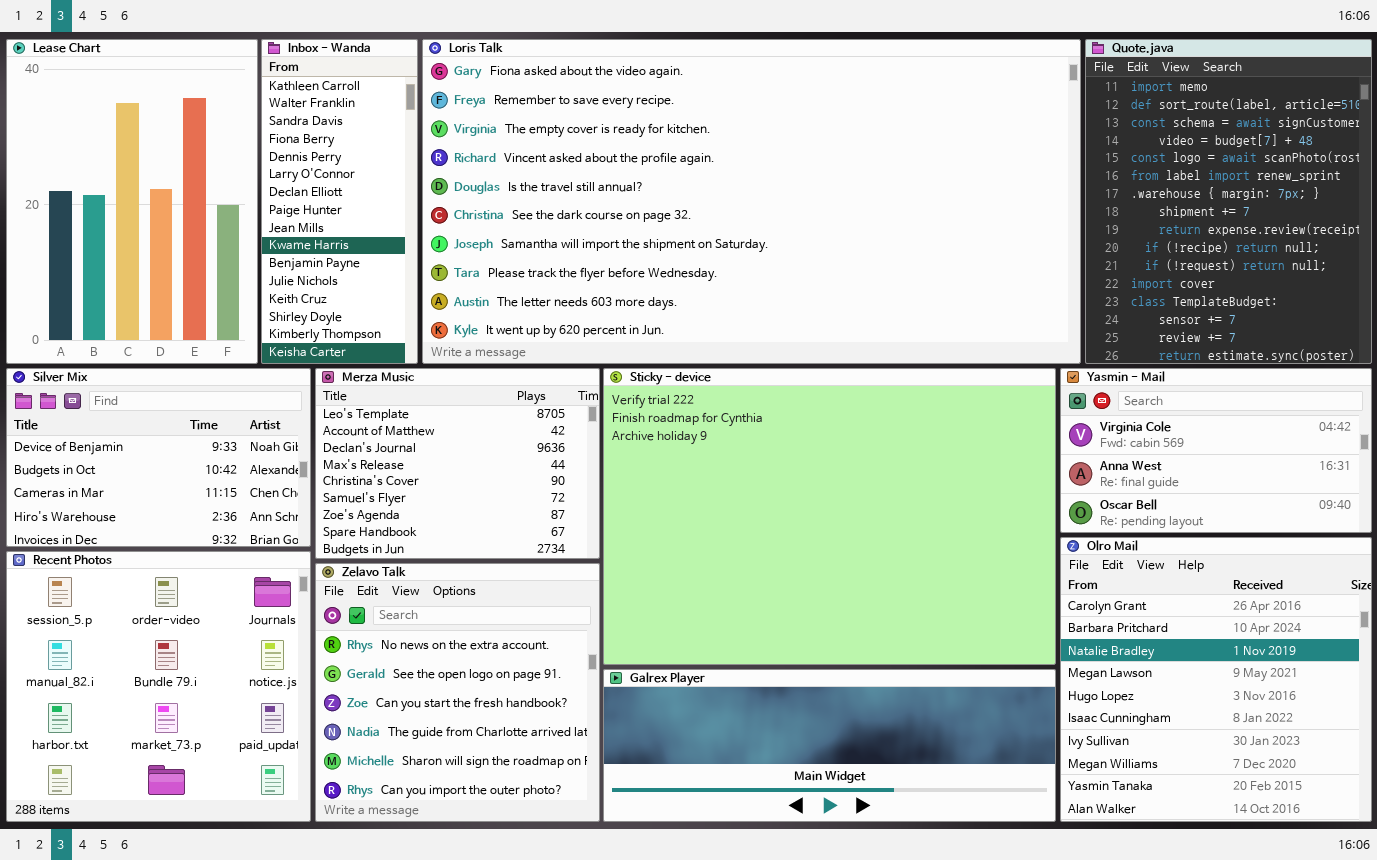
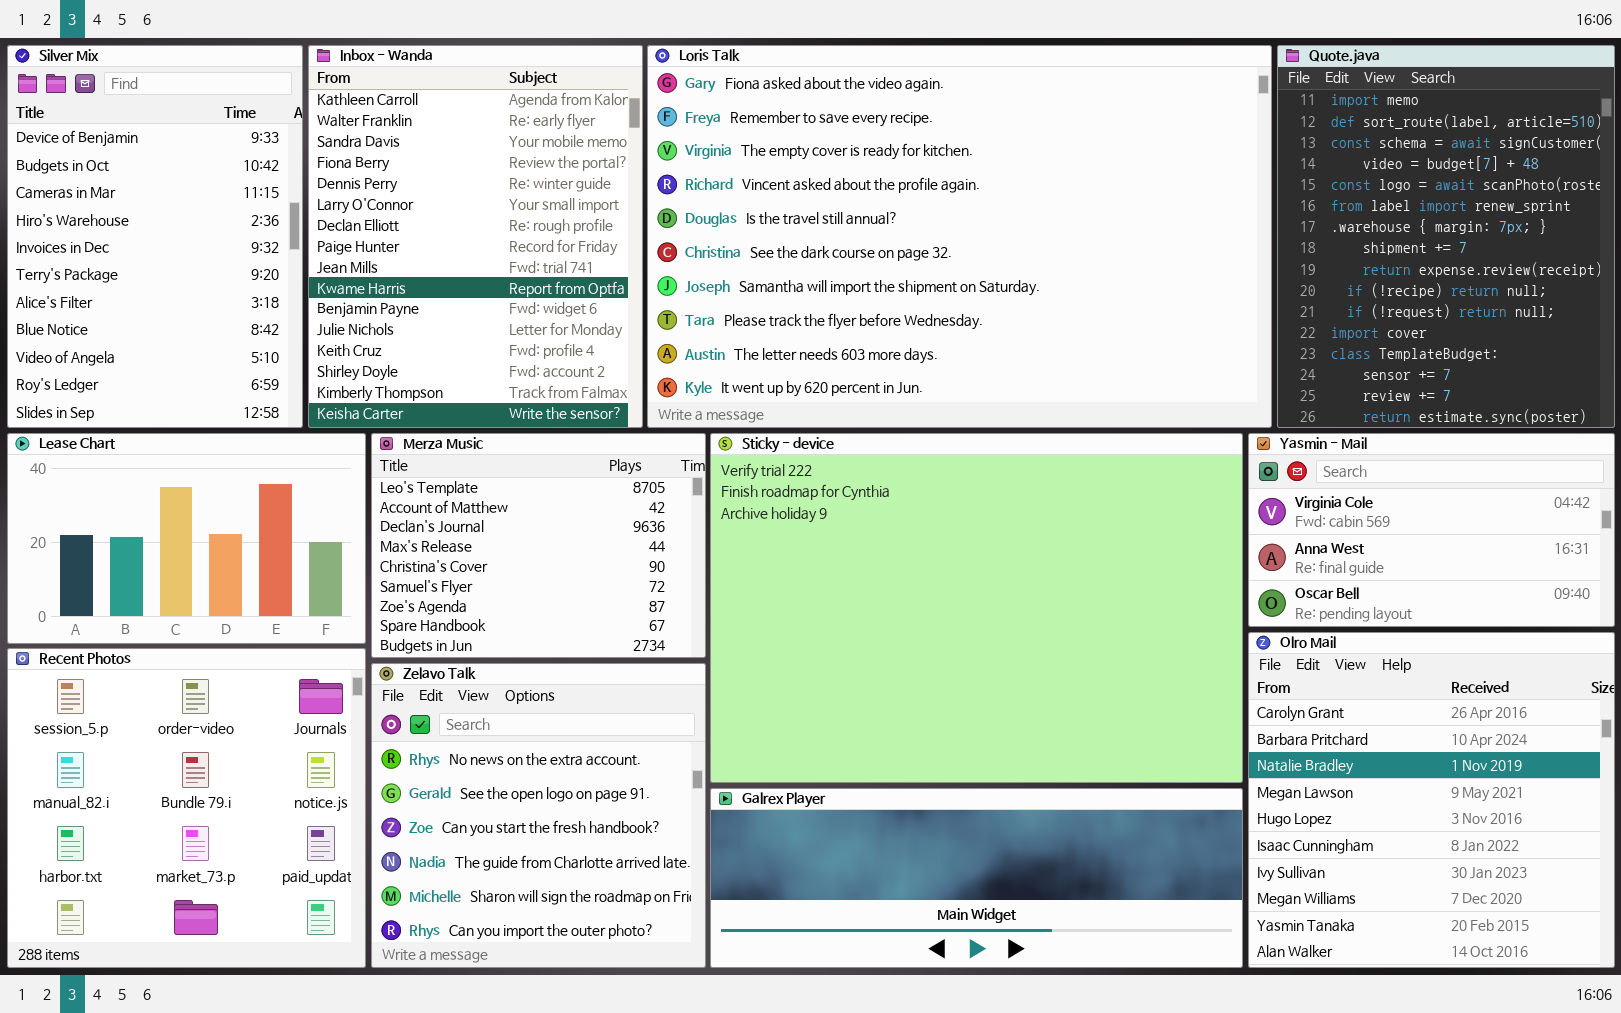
Lease Chart: [6,39,258,364] -> [7,433,366,644], moved, resized
Inbox - Wanda: [261,39,418,364] -> [308,45,643,428], resized
Loris Talk: [422,39,1081,364] -> [647,45,1272,428], resized
Silver Mix: [6,368,311,547] -> [7,45,303,428], moved, resized

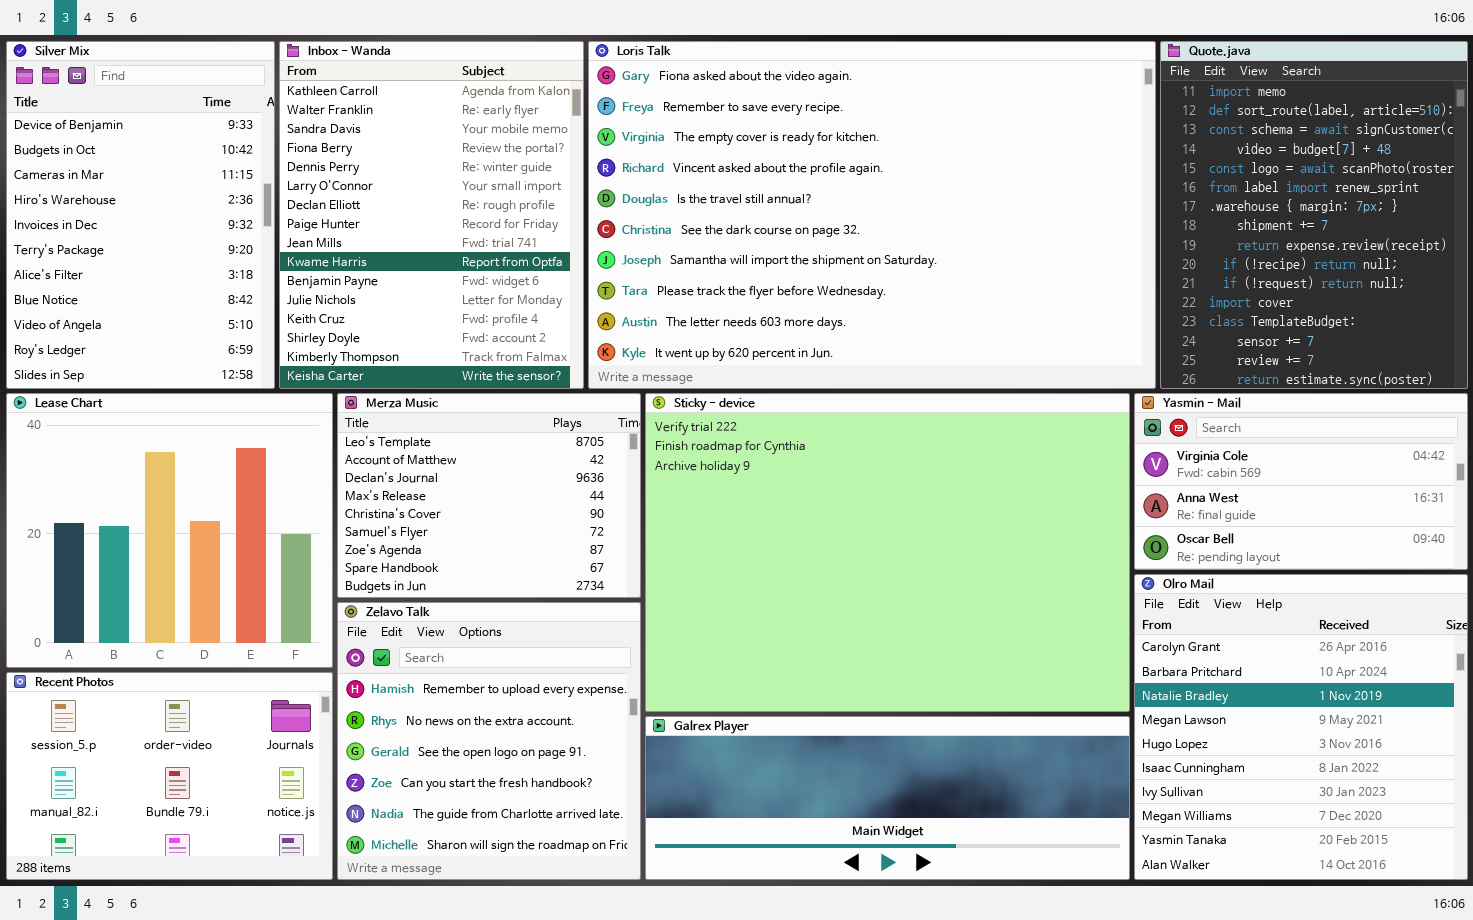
Lease Chart: [7,433,366,644] -> [6,393,333,668], resized
Recent Photos: [7,648,366,968] -> [6,672,333,880], resized
Zelavo Talk: [371,663,706,968] -> [337,602,641,880], scrolled up 1 row

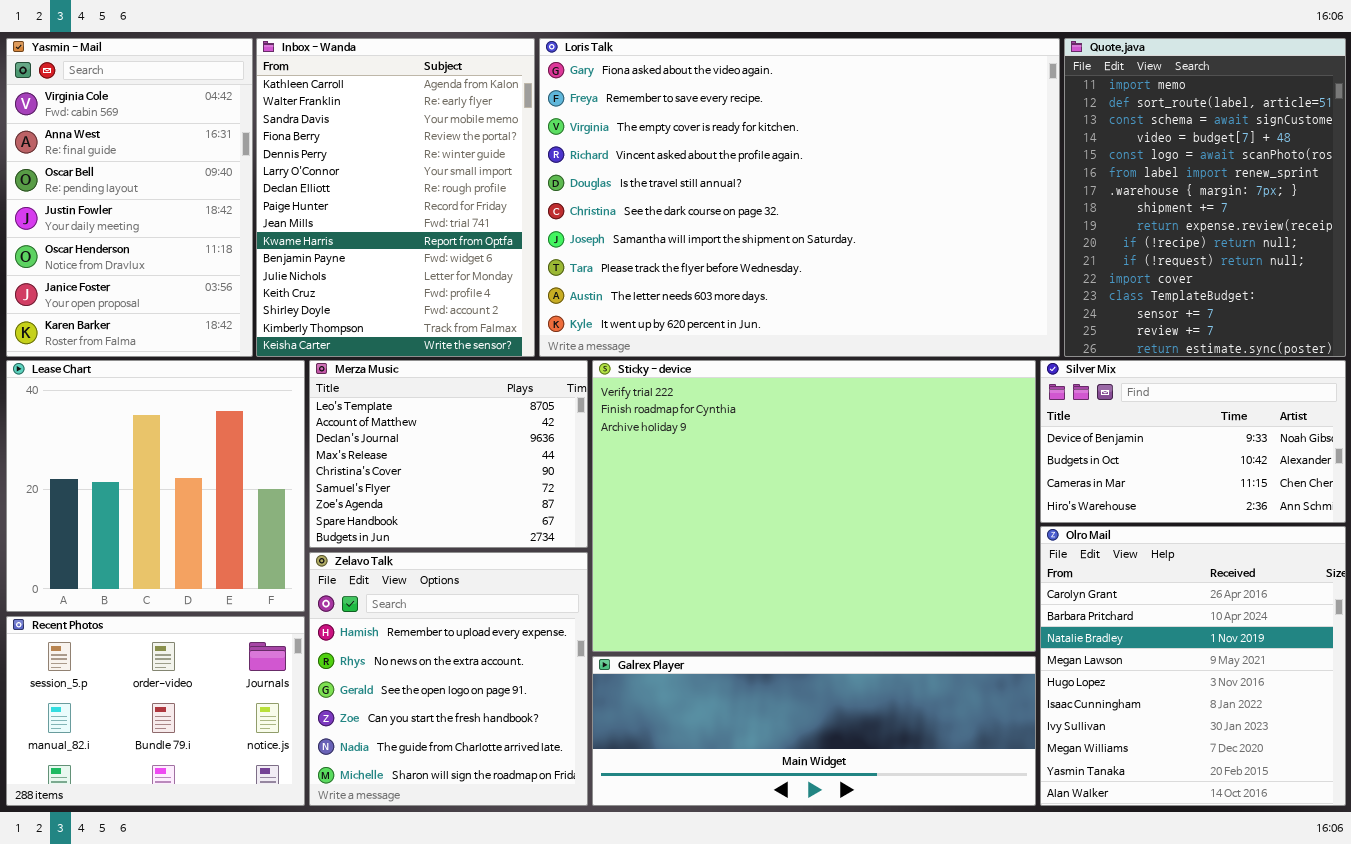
Silver Mix: [6,41,275,389] -> [1040,360,1346,523], moved, resized
Yasmin - Mail: [1134,393,1468,570] -> [6,38,253,357], moved, resized

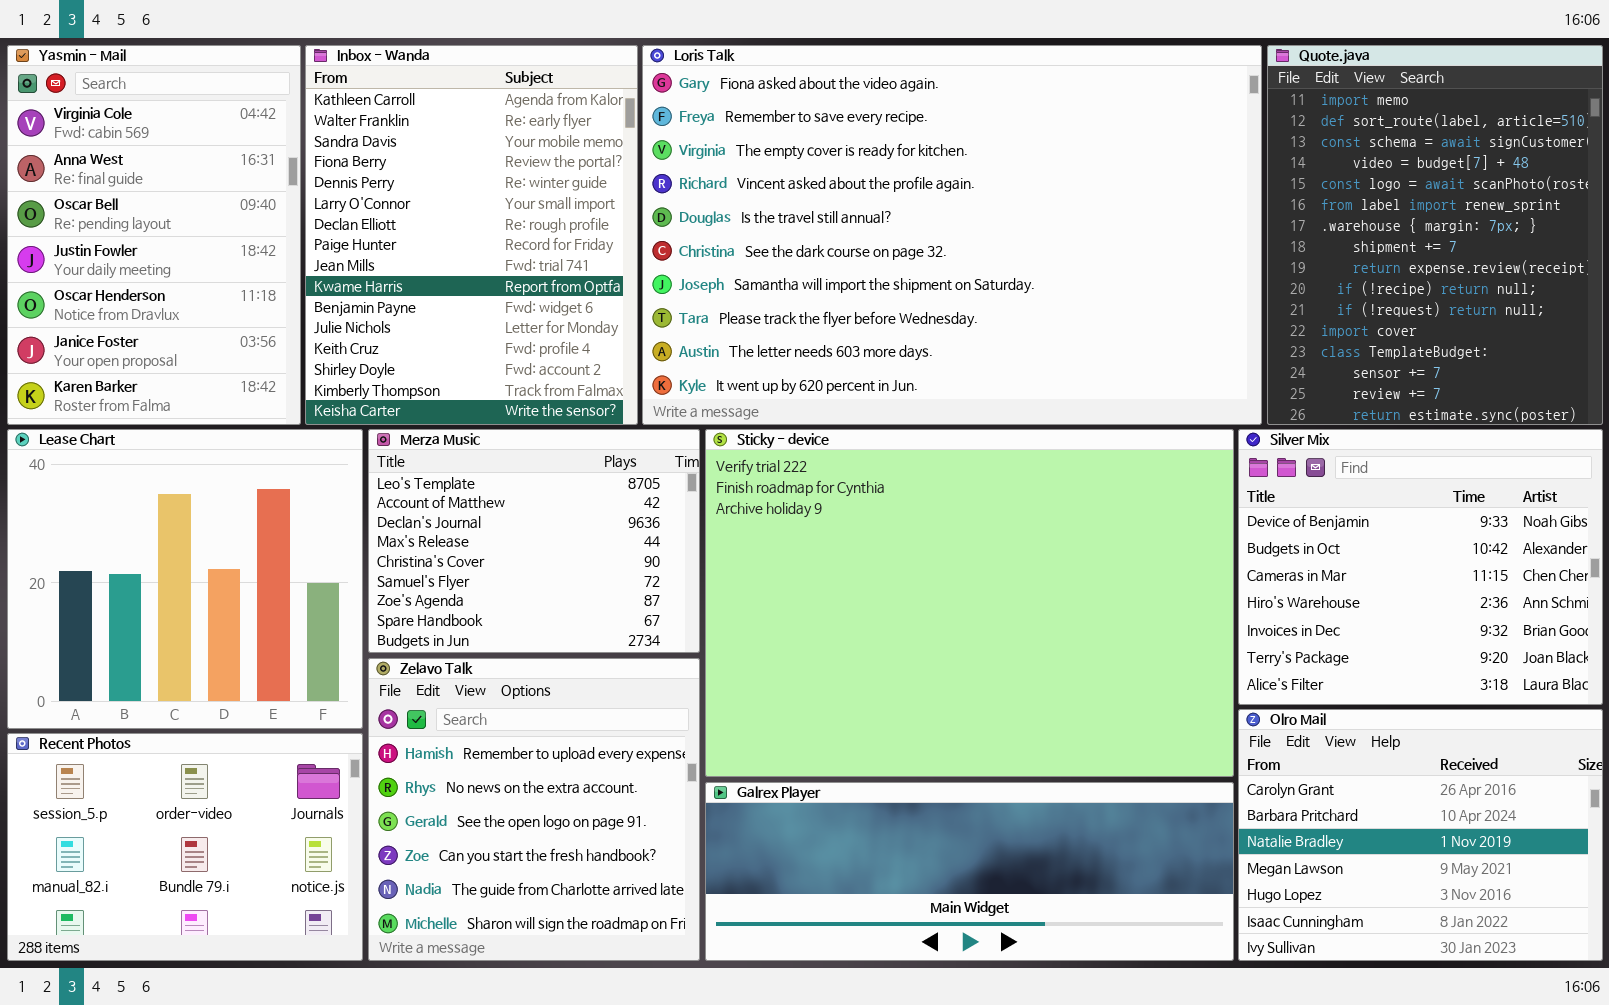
Silver Mix: [1040,360,1346,523] -> [1238,429,1603,705], resized
Olro Mail: [1040,526,1346,806] -> [1238,709,1603,961], resized

